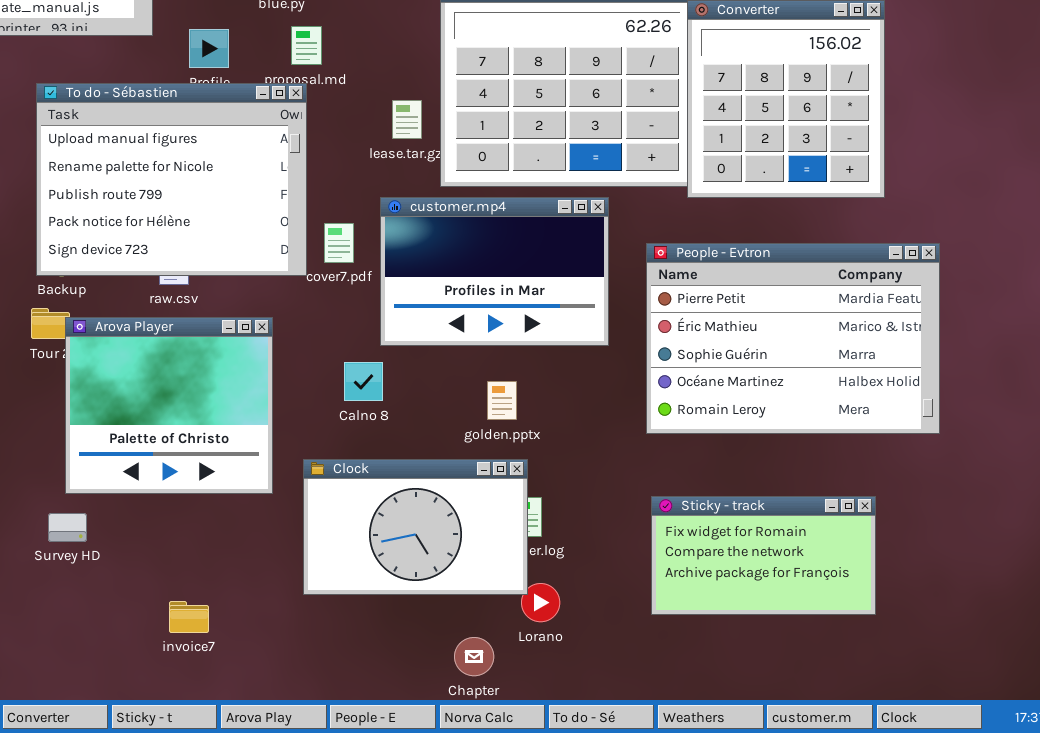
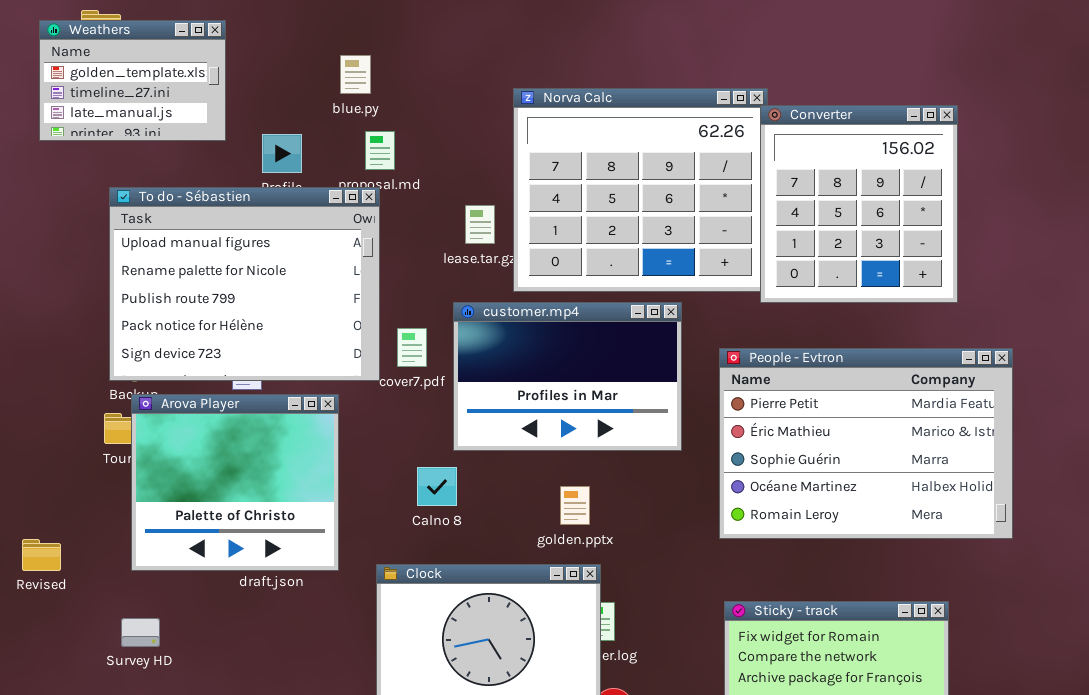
Arova Player: [65,317,273,494] -> [131,394,339,571], moved

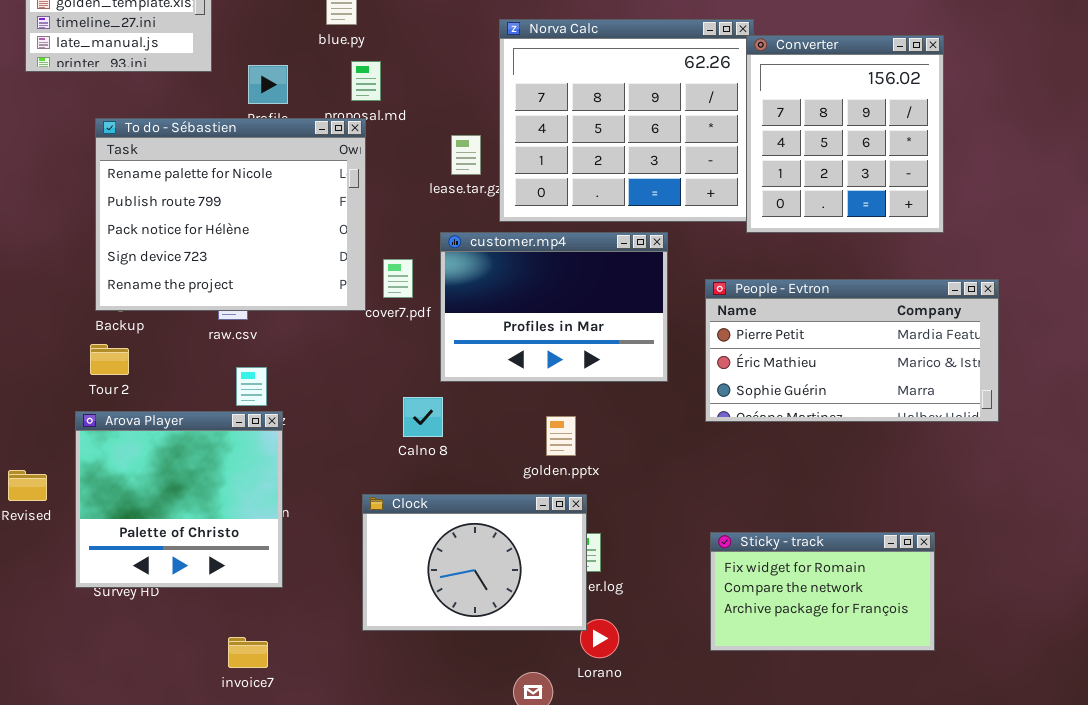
To do - Sébastien: [109,187,380,381] -> [95,118,366,311], scrolled down 1 row
People - Evtron: [719,348,1013,539] -> [705,279,999,422], resized
Arova Player: [131,394,339,571] -> [75,411,283,588], moved

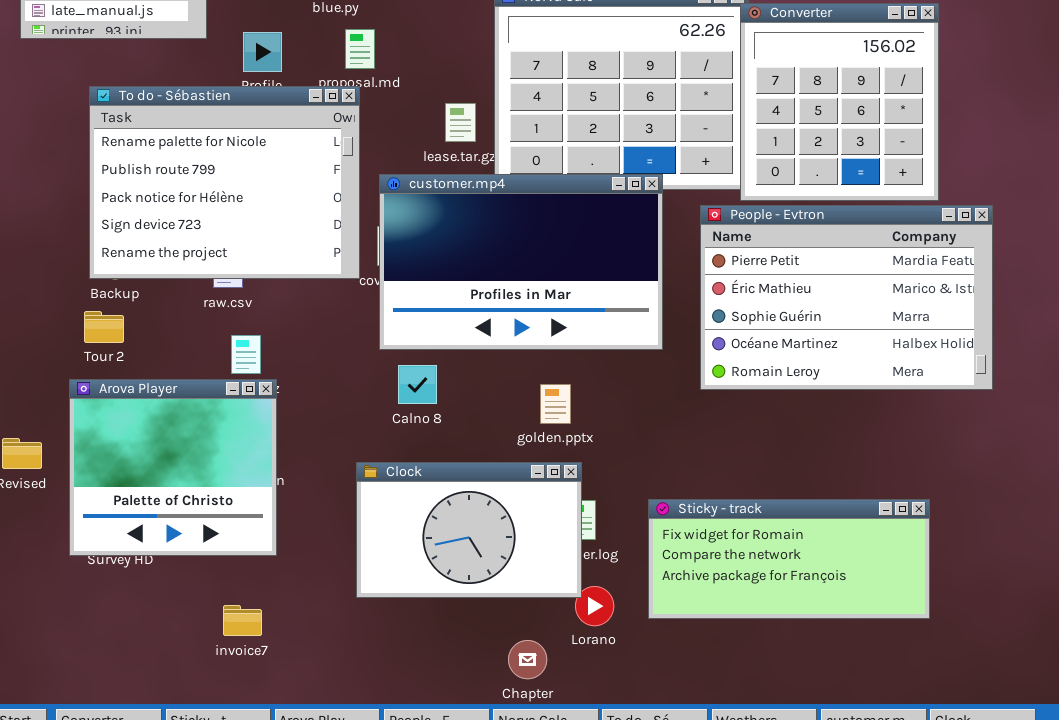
customer.mp4: [440,232,668,382] -> [379,174,663,350], resized
People - Evtron: [705,279,999,422] -> [700,205,993,390], resized
Sticky - track: [710,532,935,651] -> [648,499,930,619], resized

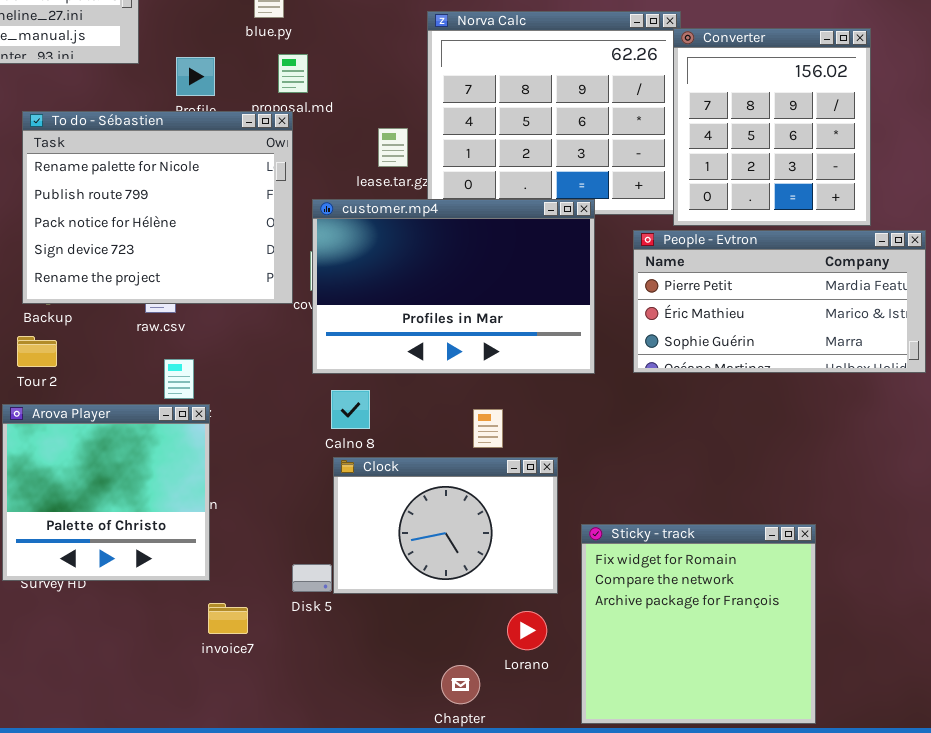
People - Evtron: [700,205,993,390] -> [633,230,926,373], resized
Clock: [356,462,582,598] -> [333,457,558,594], moved
Sticky - track: [648,499,930,619] -> [581,524,816,724], resized
invoice7: [223,605,262,636] -> [208,603,248,634], moved

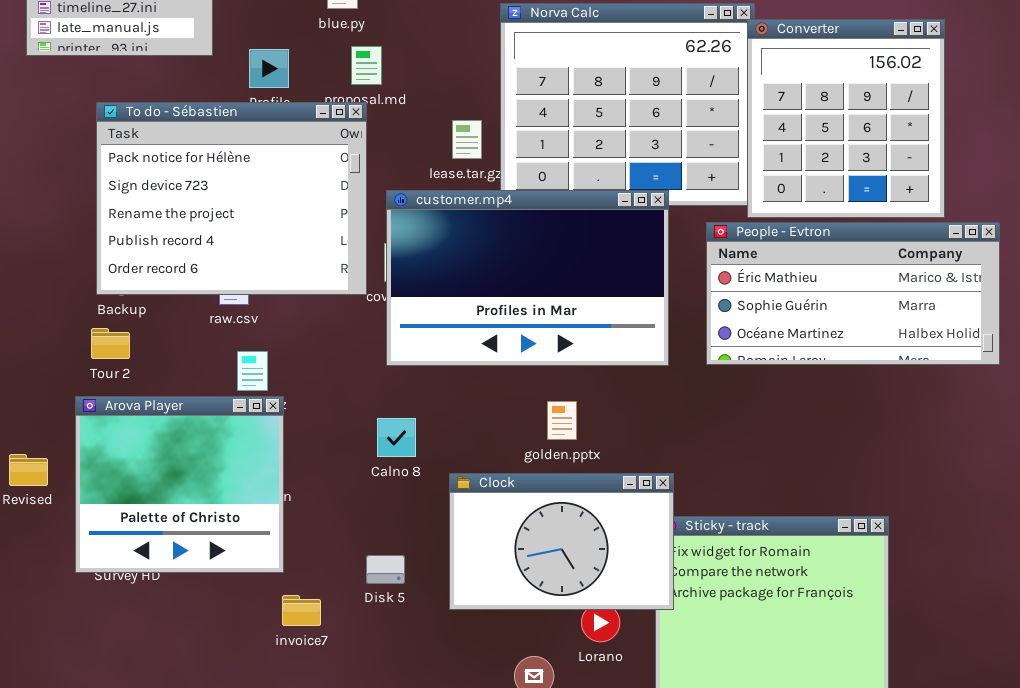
To do - Sébastien: [22,111,293,304] -> [96,102,367,295], scrolled down 2 rows
People - Evtron: [633,230,926,373] -> [706,222,1000,365], scrolled down 1 row
Calno 8: [331,390,370,429] -> [377,418,416,457], moved
Clock: [333,457,558,594] -> [449,473,674,610], moved

